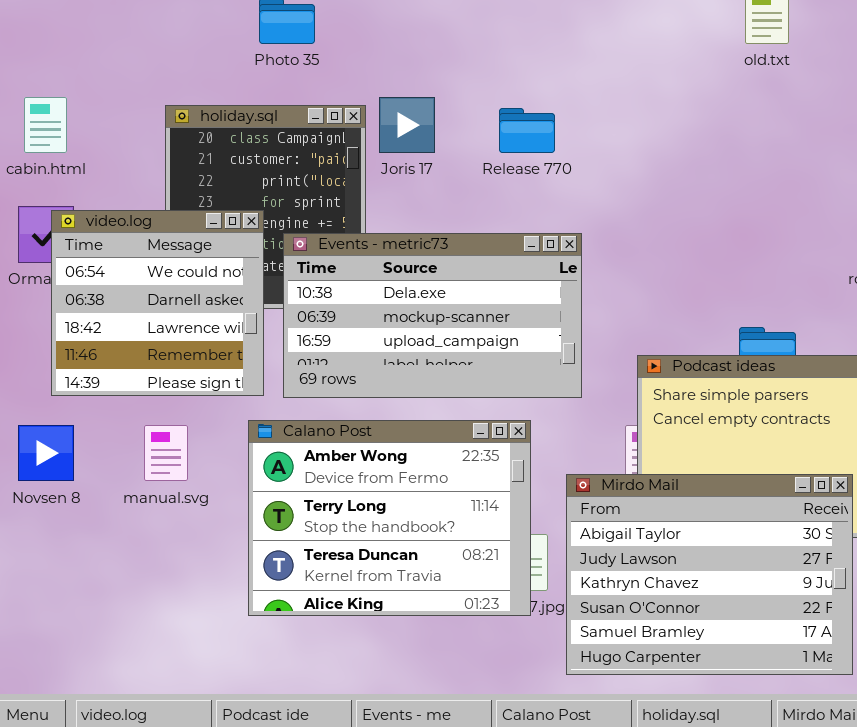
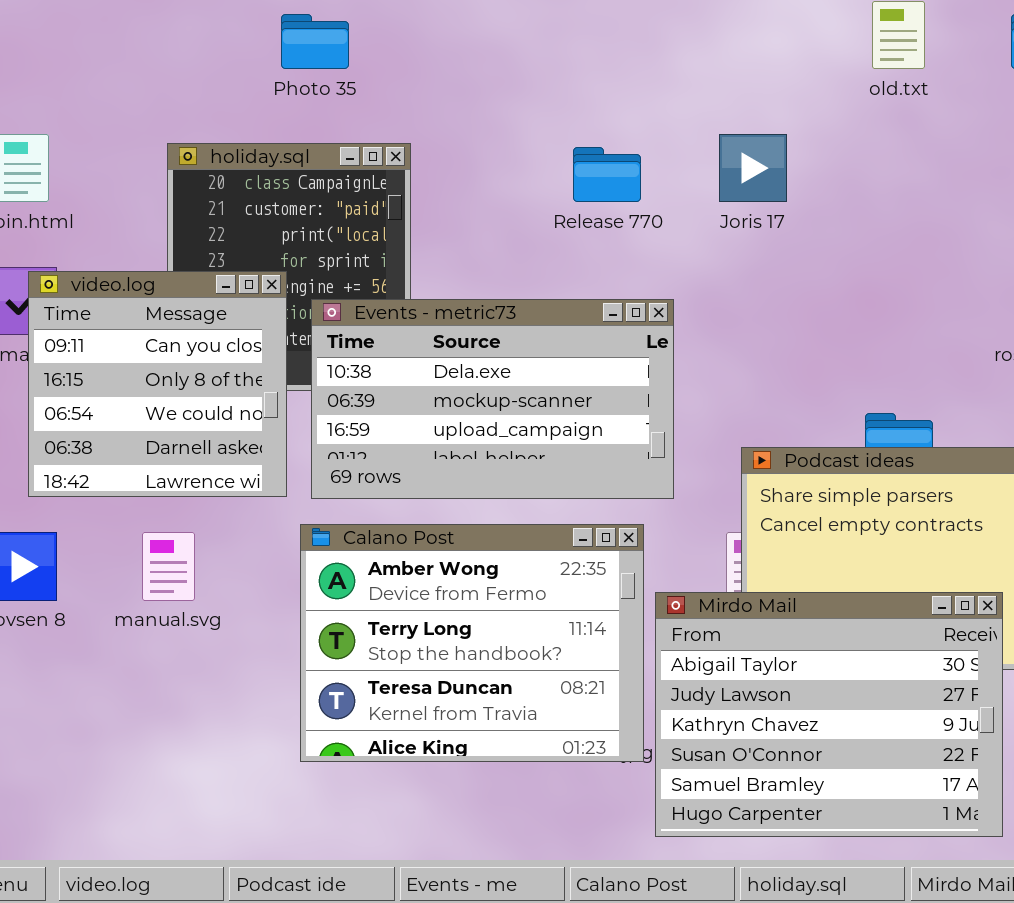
Joris 17: [379,97,435,153] -> [719,134,787,202], moved
video.log: [51,210,264,396] -> [28,271,287,497], scrolled up 2 rows
Calano Post: [248,420,531,616] -> [300,524,644,762], moved

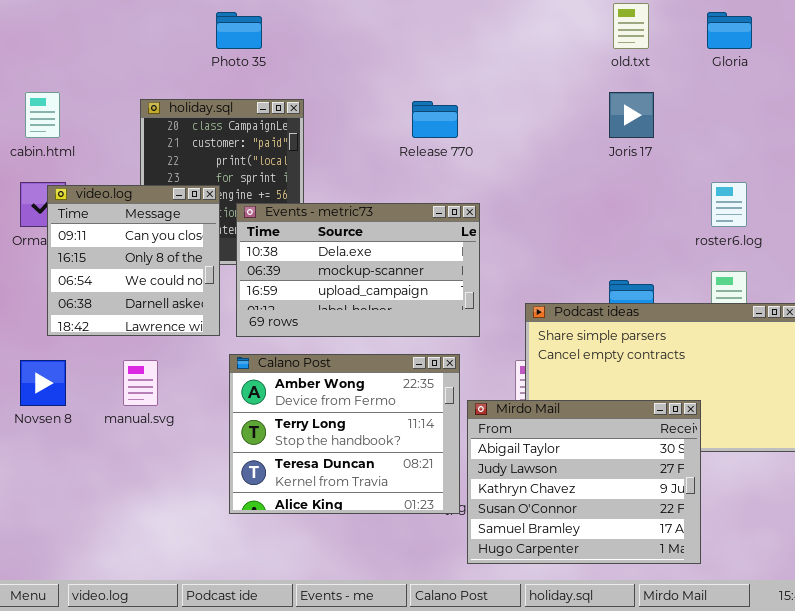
Joris 17: [719,134,787,202] -> [609,92,654,138], moved

